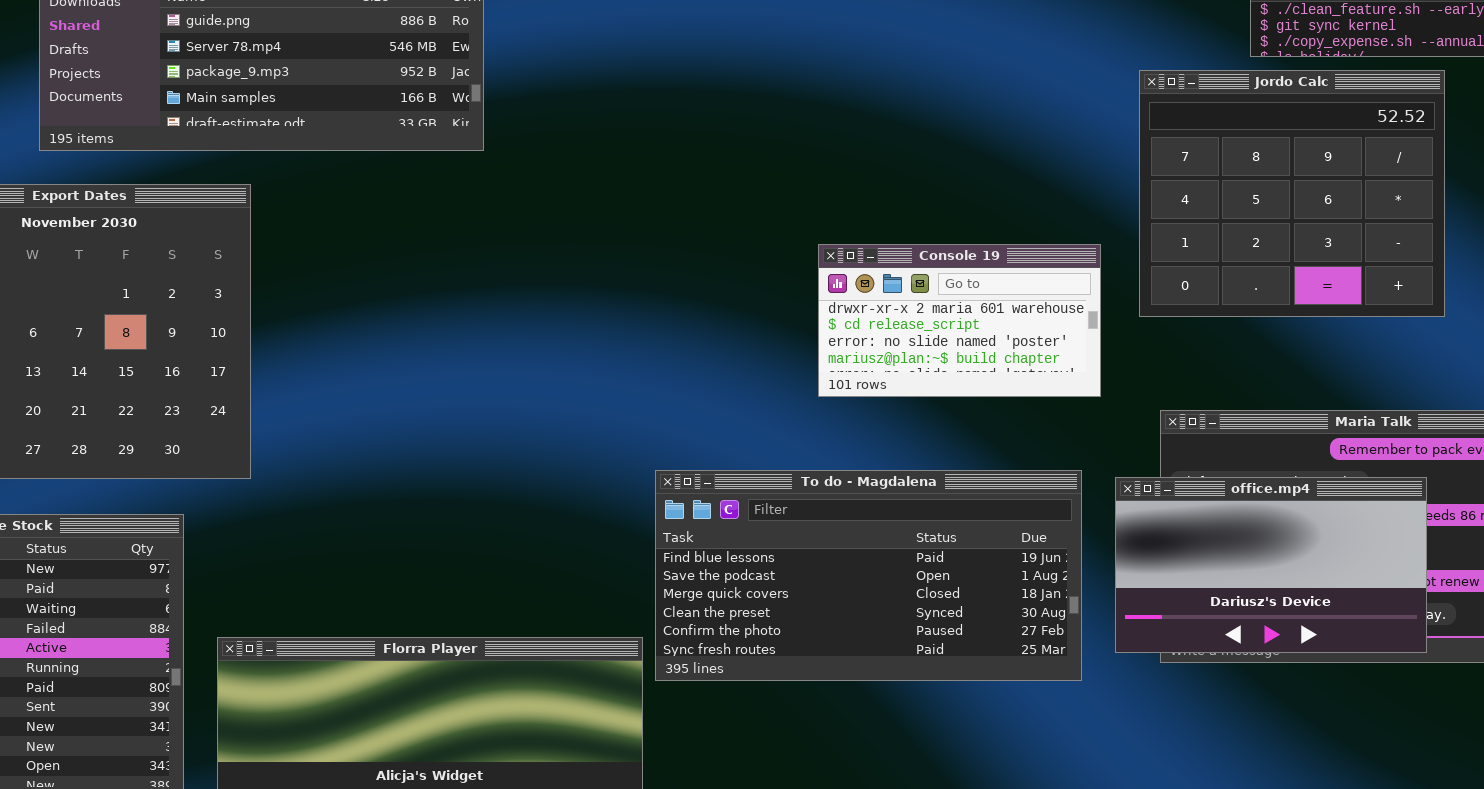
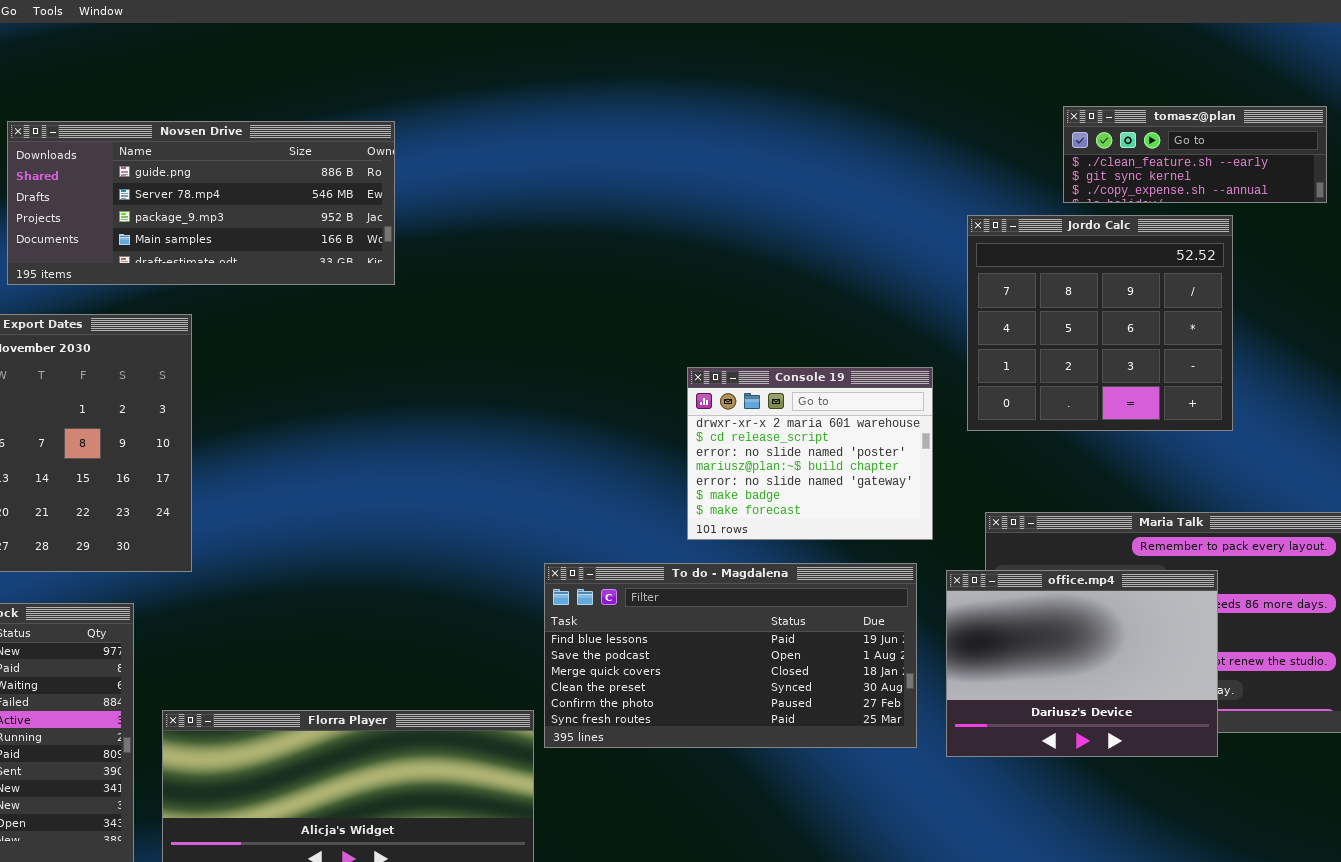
Console 19: [818,244,1101,397] -> [687,367,933,540], resized
office.mp4: [1115,477,1427,653] -> [946,570,1218,757], resized

